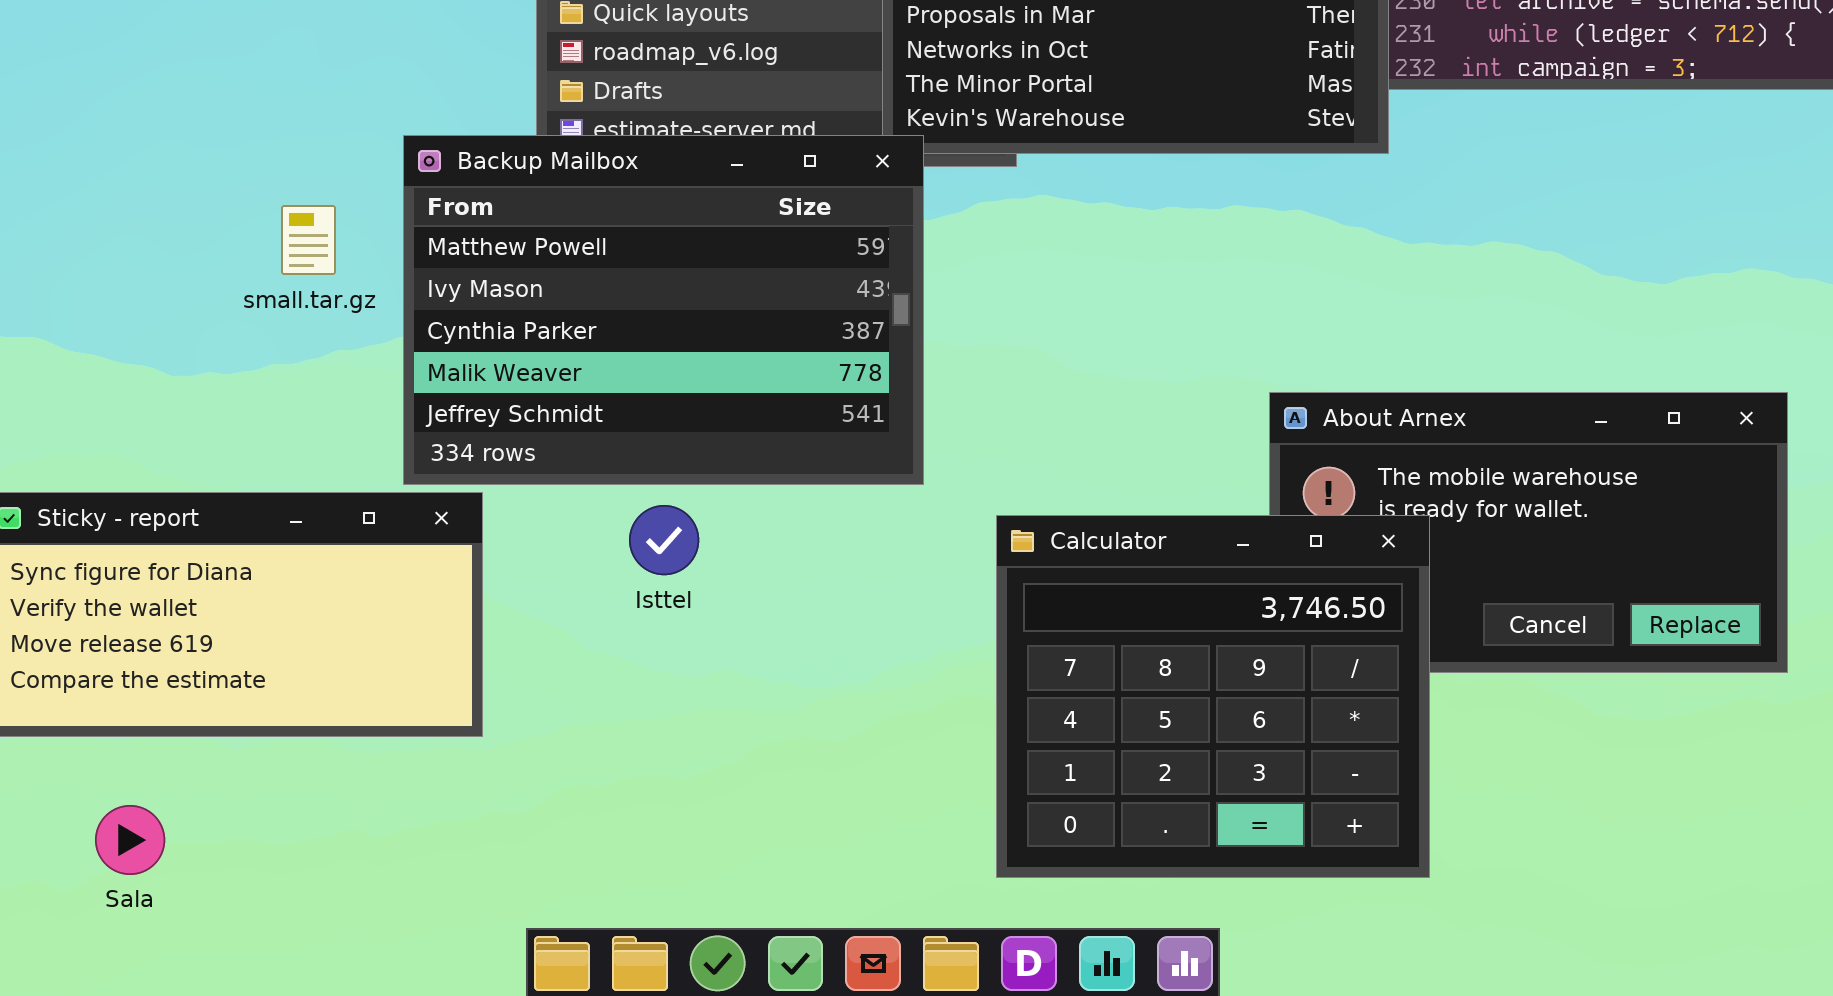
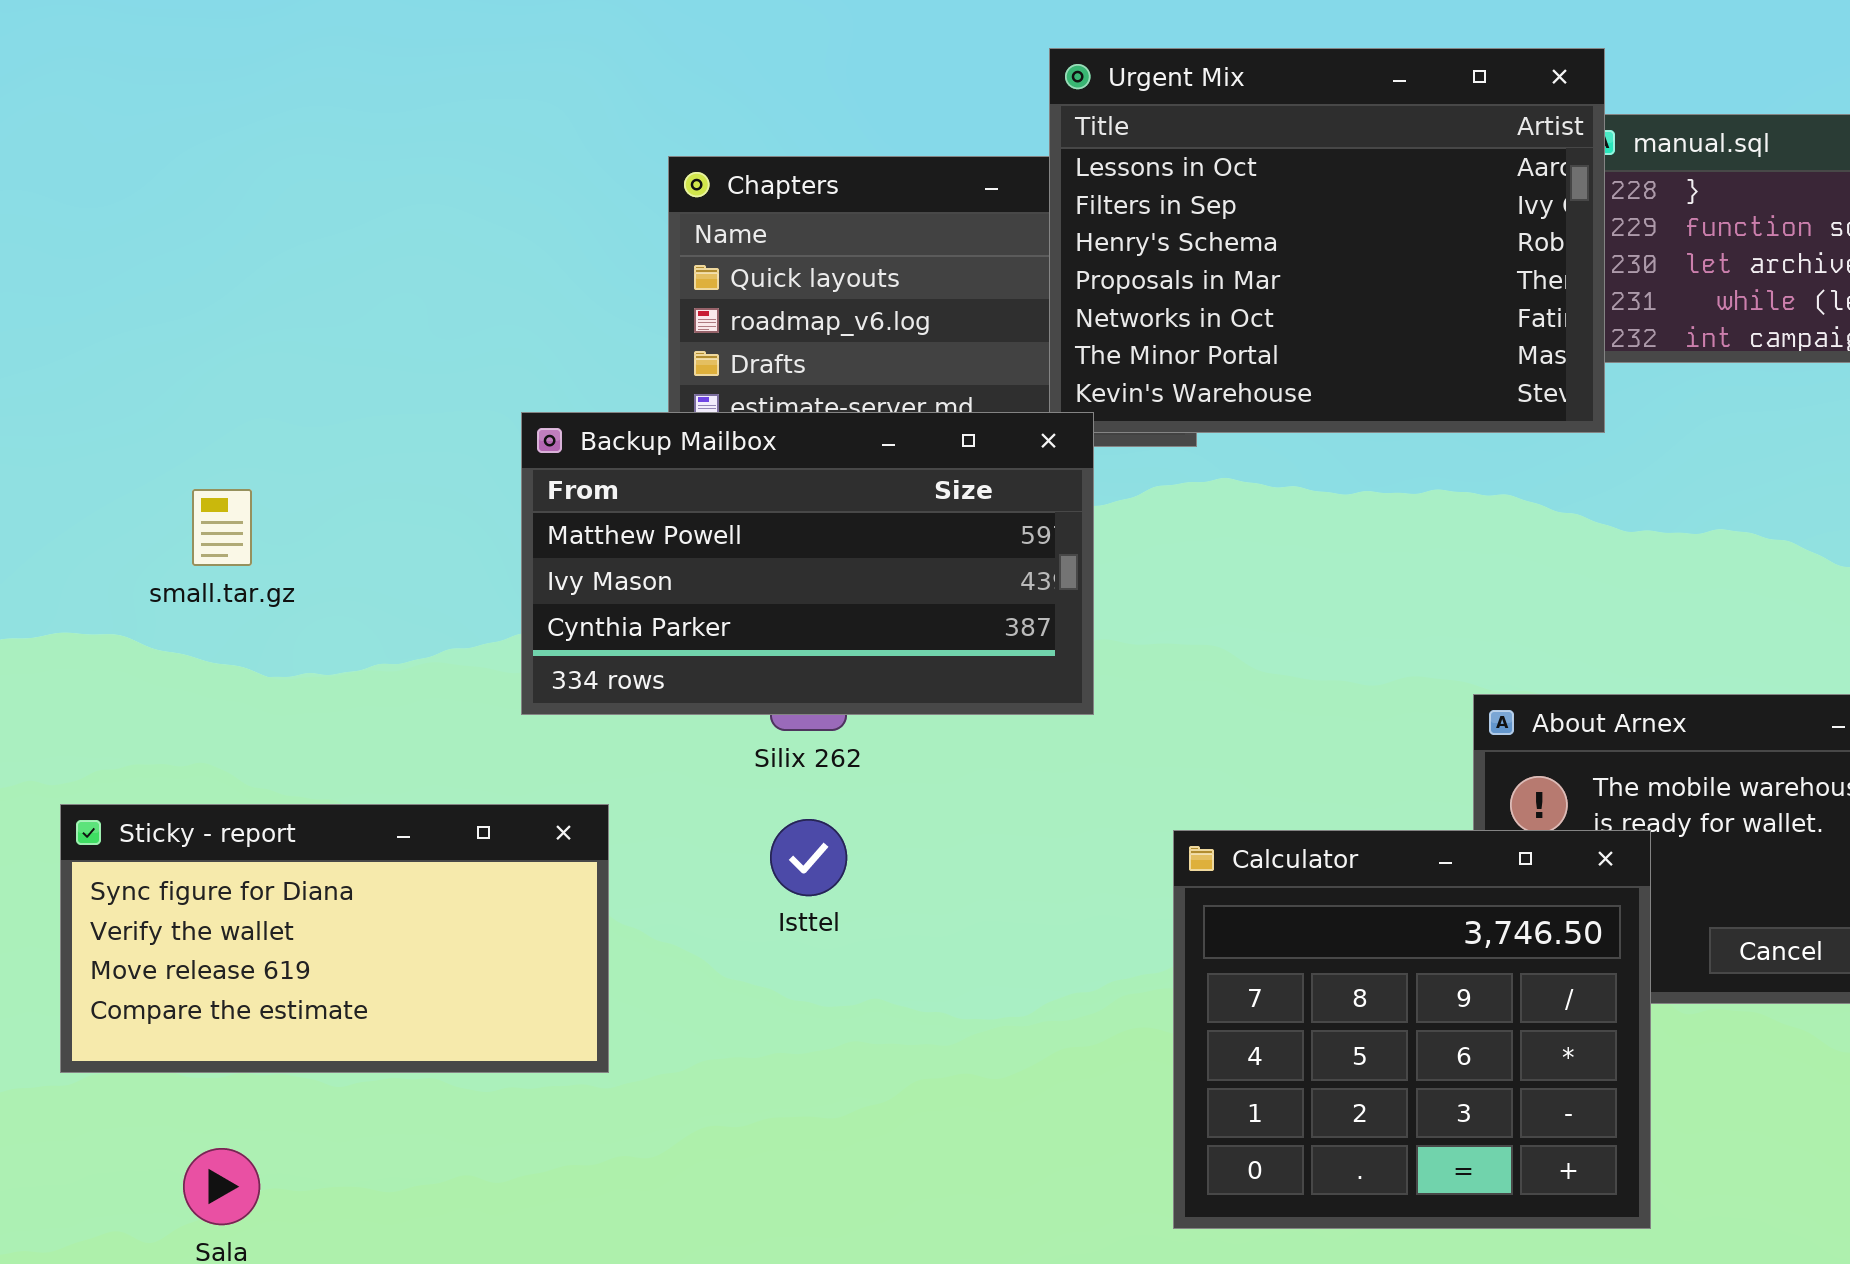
Backup Mailbox: [403,135,924,485] -> [521,412,1094,715], resized
small.tar.gz: [281,205,336,275] -> [192,489,252,566], moved

